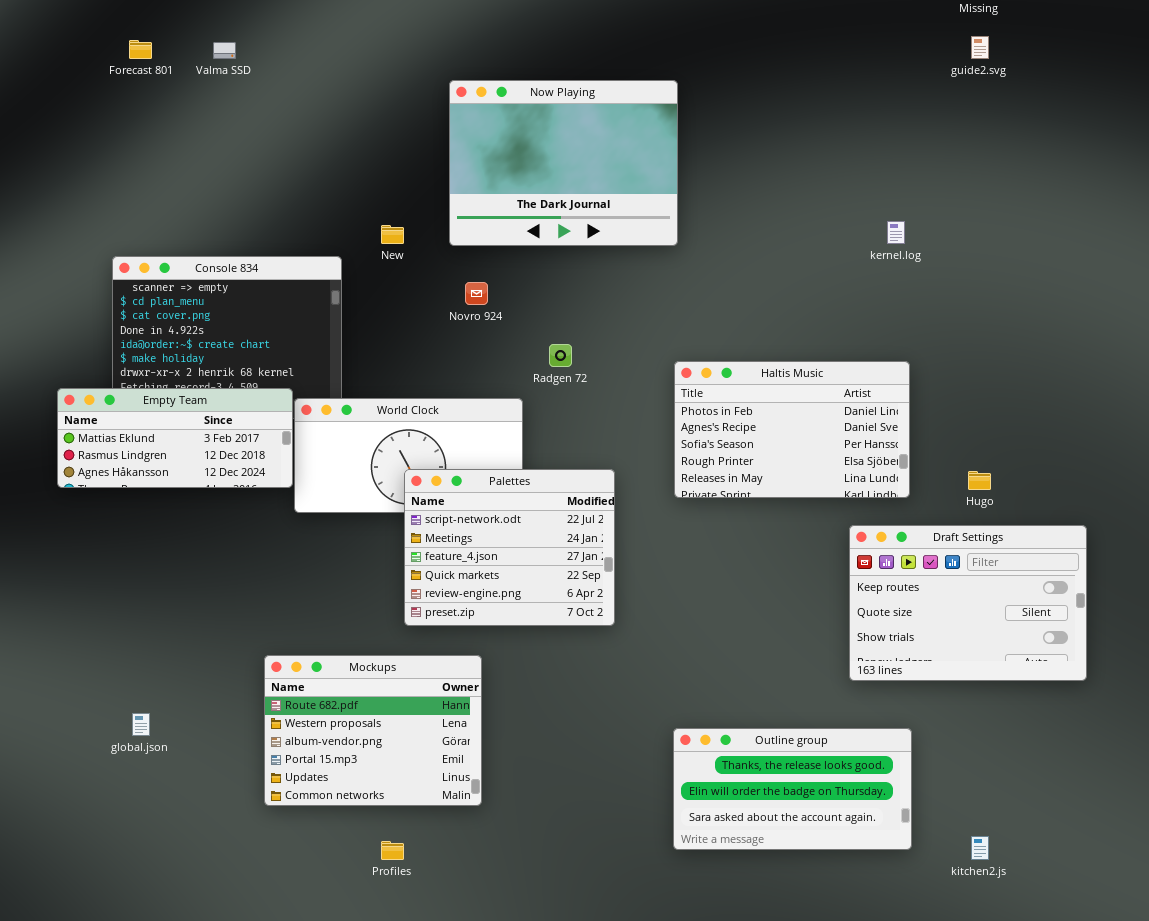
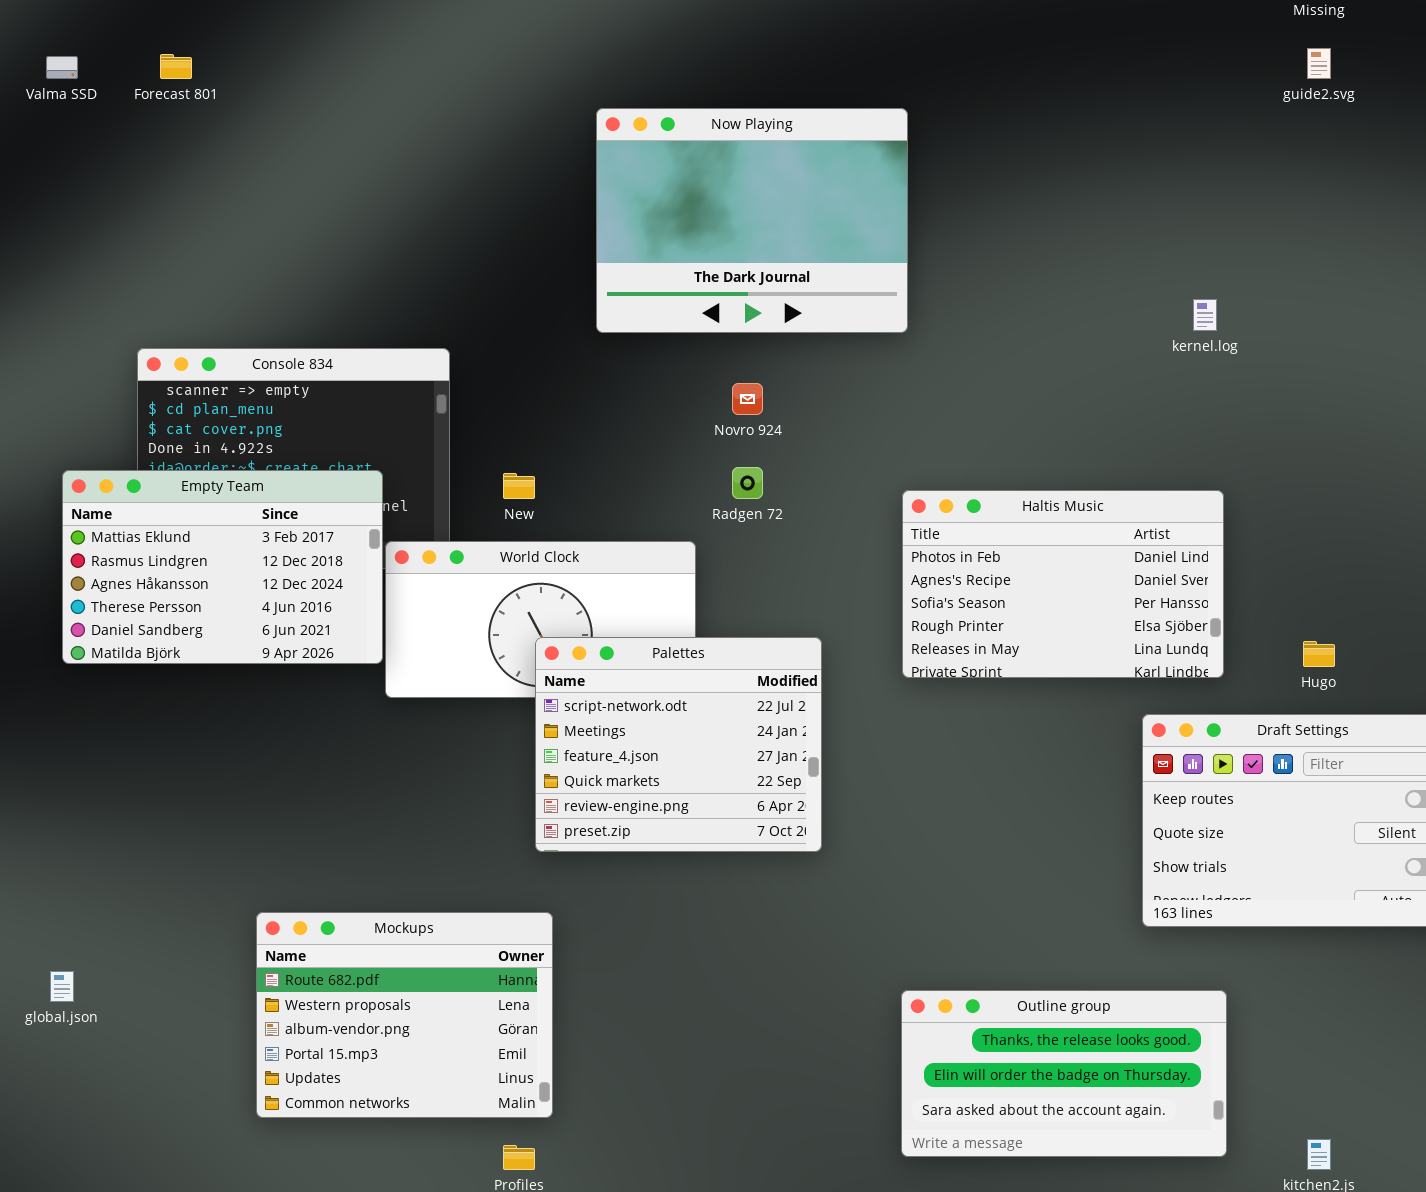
Valma SSD: [213,42,236,59] -> [46,56,78,79], moved
New: [381,225,404,244] -> [503,473,535,499], moved
Novro 924: [465,282,488,305] -> [732,383,763,415], moved
Empty Team: [57,388,293,488] -> [62,470,383,664], resized
Mockups: [264,655,482,806] -> [256,912,553,1118], moved
global.json: [132,713,150,736] -> [50,971,74,1002], moved

